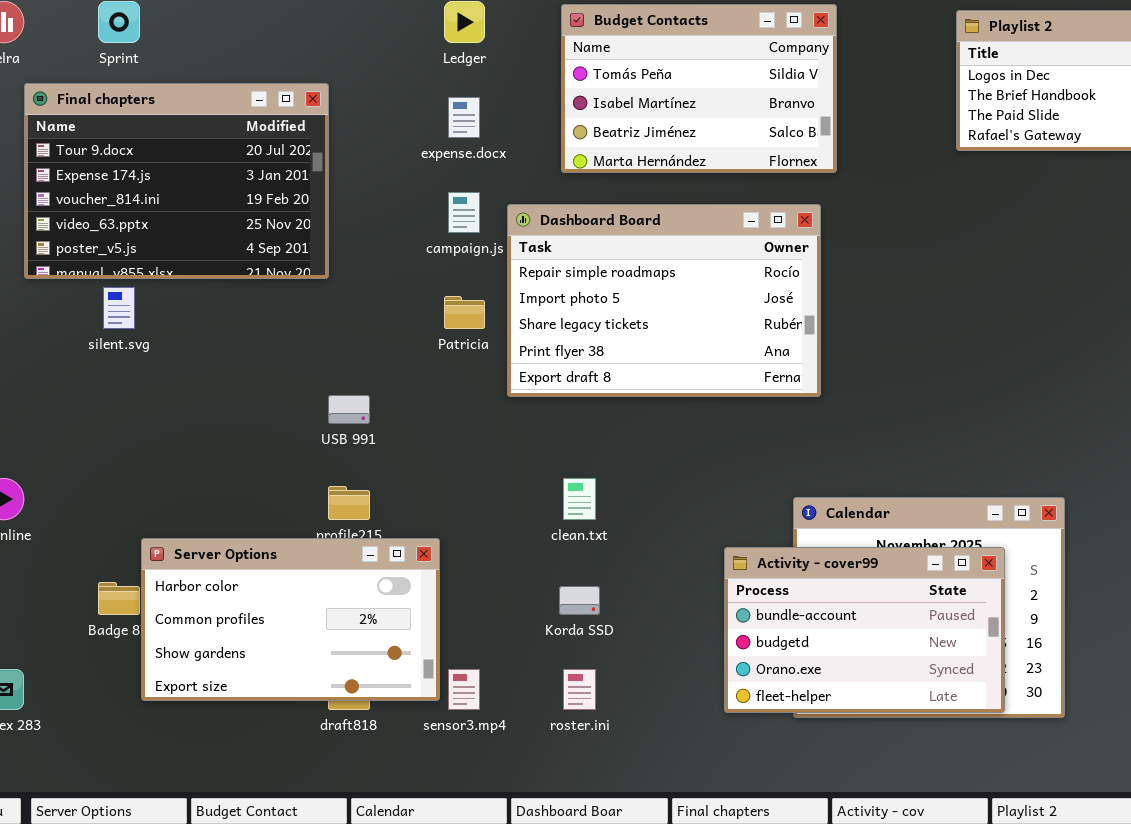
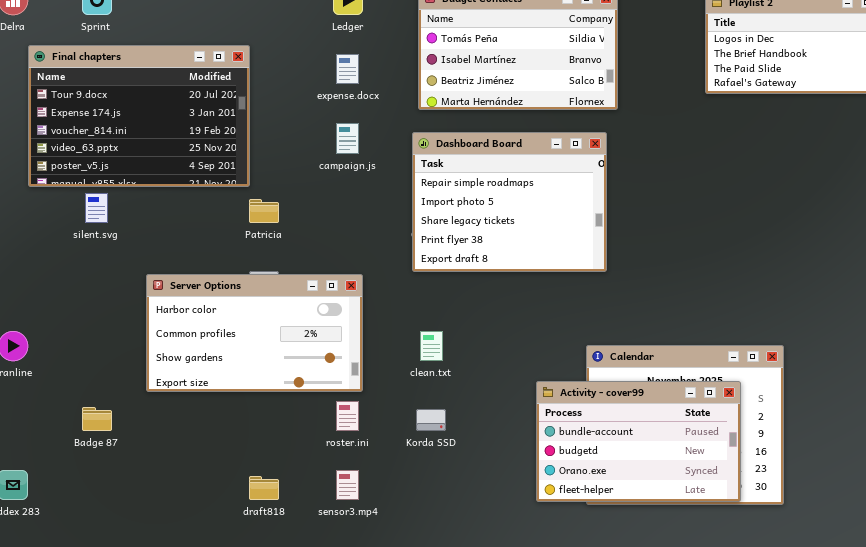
Dashboard Board: [507,204,821,397] -> [412,132,607,272], resized
Patricia: [444,296,485,329] -> [249,199,279,223], moved
Server Options: [141,538,440,701] -> [146,274,363,392], moved
roster.ini: [563,669,596,710] -> [336,401,359,431], moved

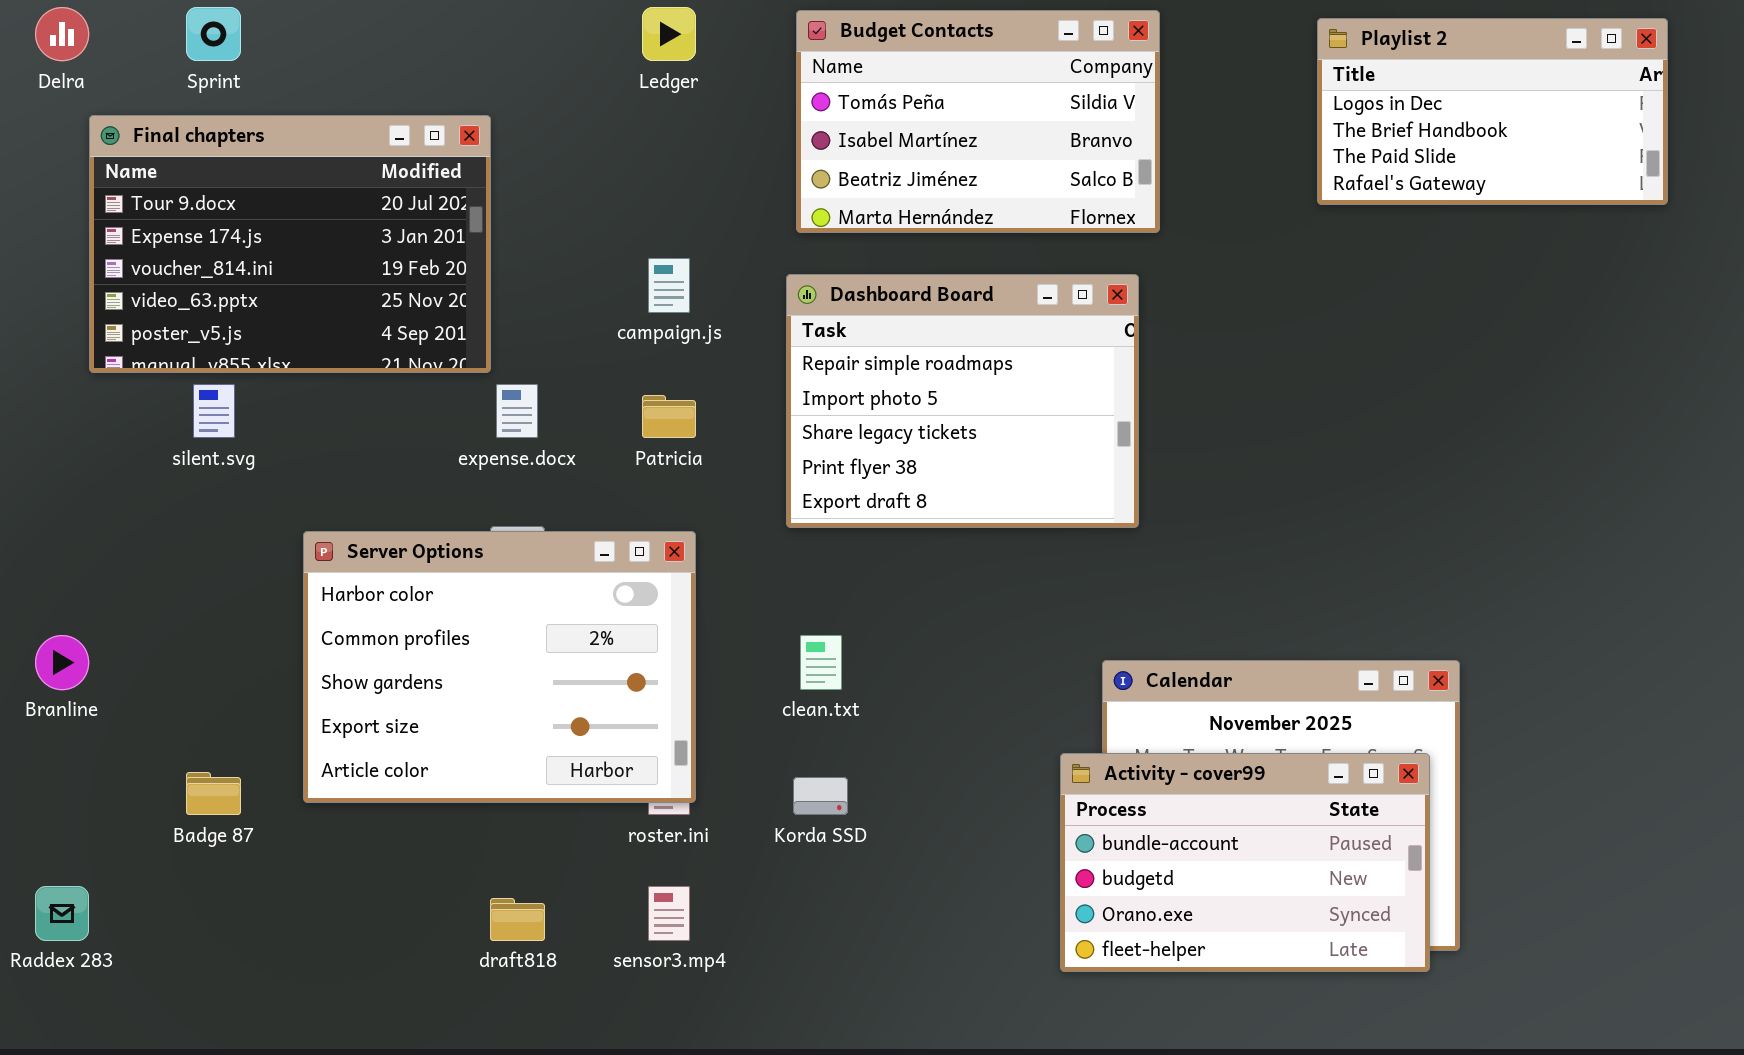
expense.docx: [336,54,359,84] -> [496,384,538,438], moved
Patricia: [249,199,279,223] -> [642,395,696,438], moved
Server Options: [146,274,363,392] -> [303,531,696,803], resized
Activity - cover99: [536,381,741,502] -> [1060,753,1430,972], moved

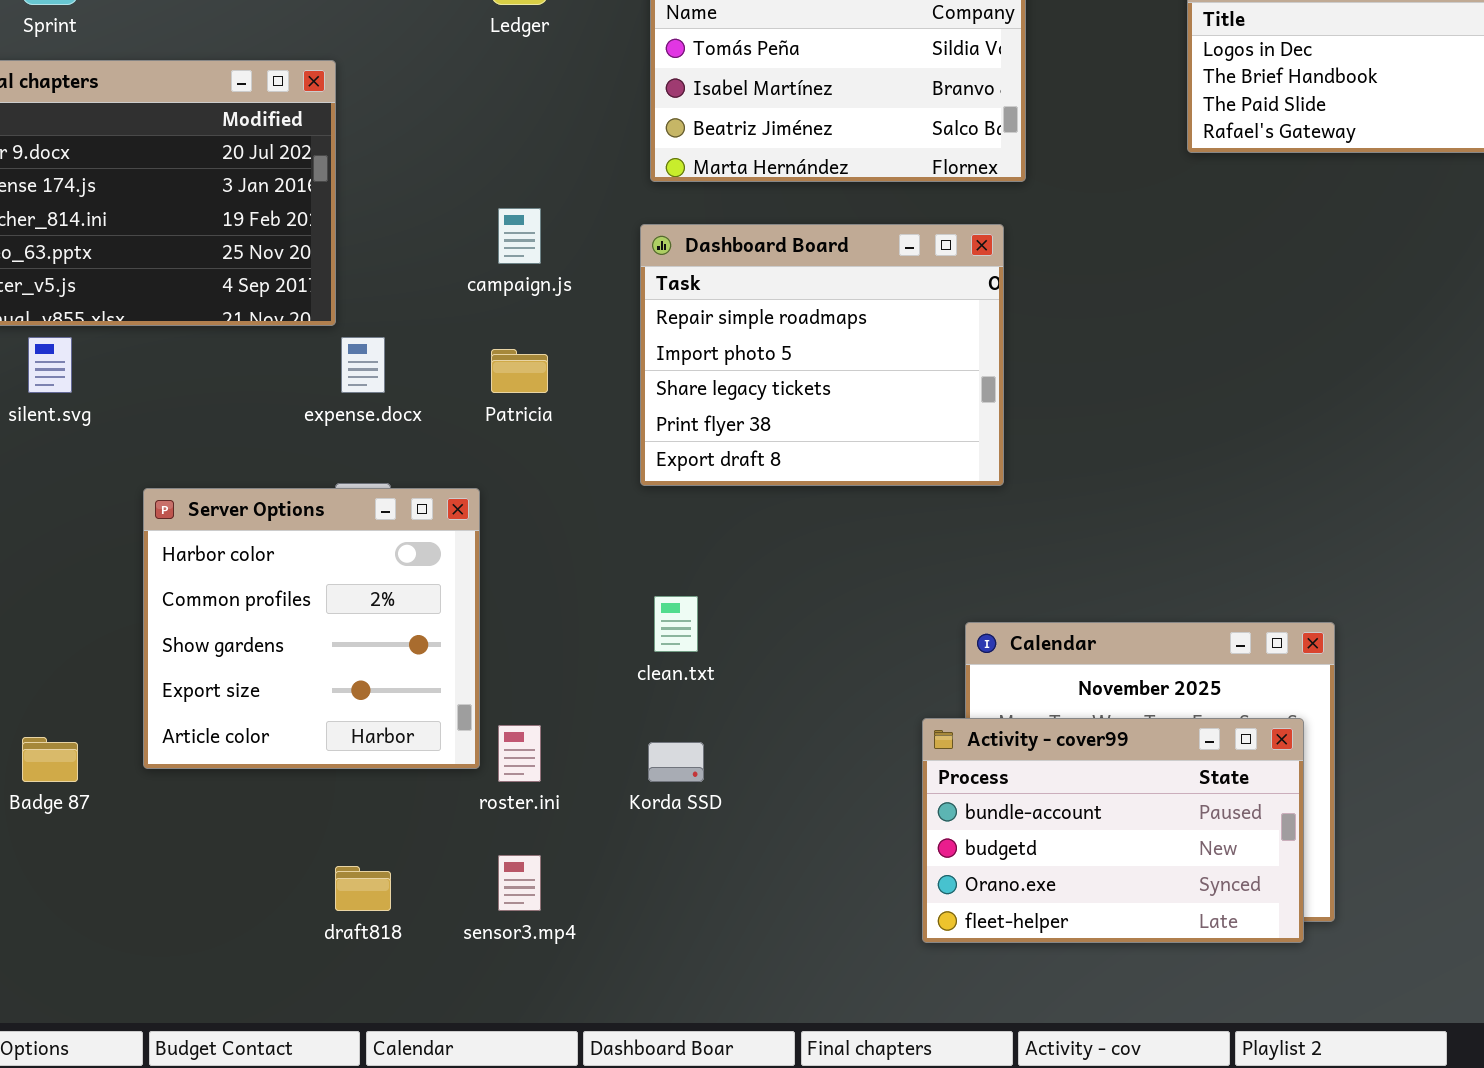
Server Options: [303,531,696,803] -> [143,488,480,769], resized

